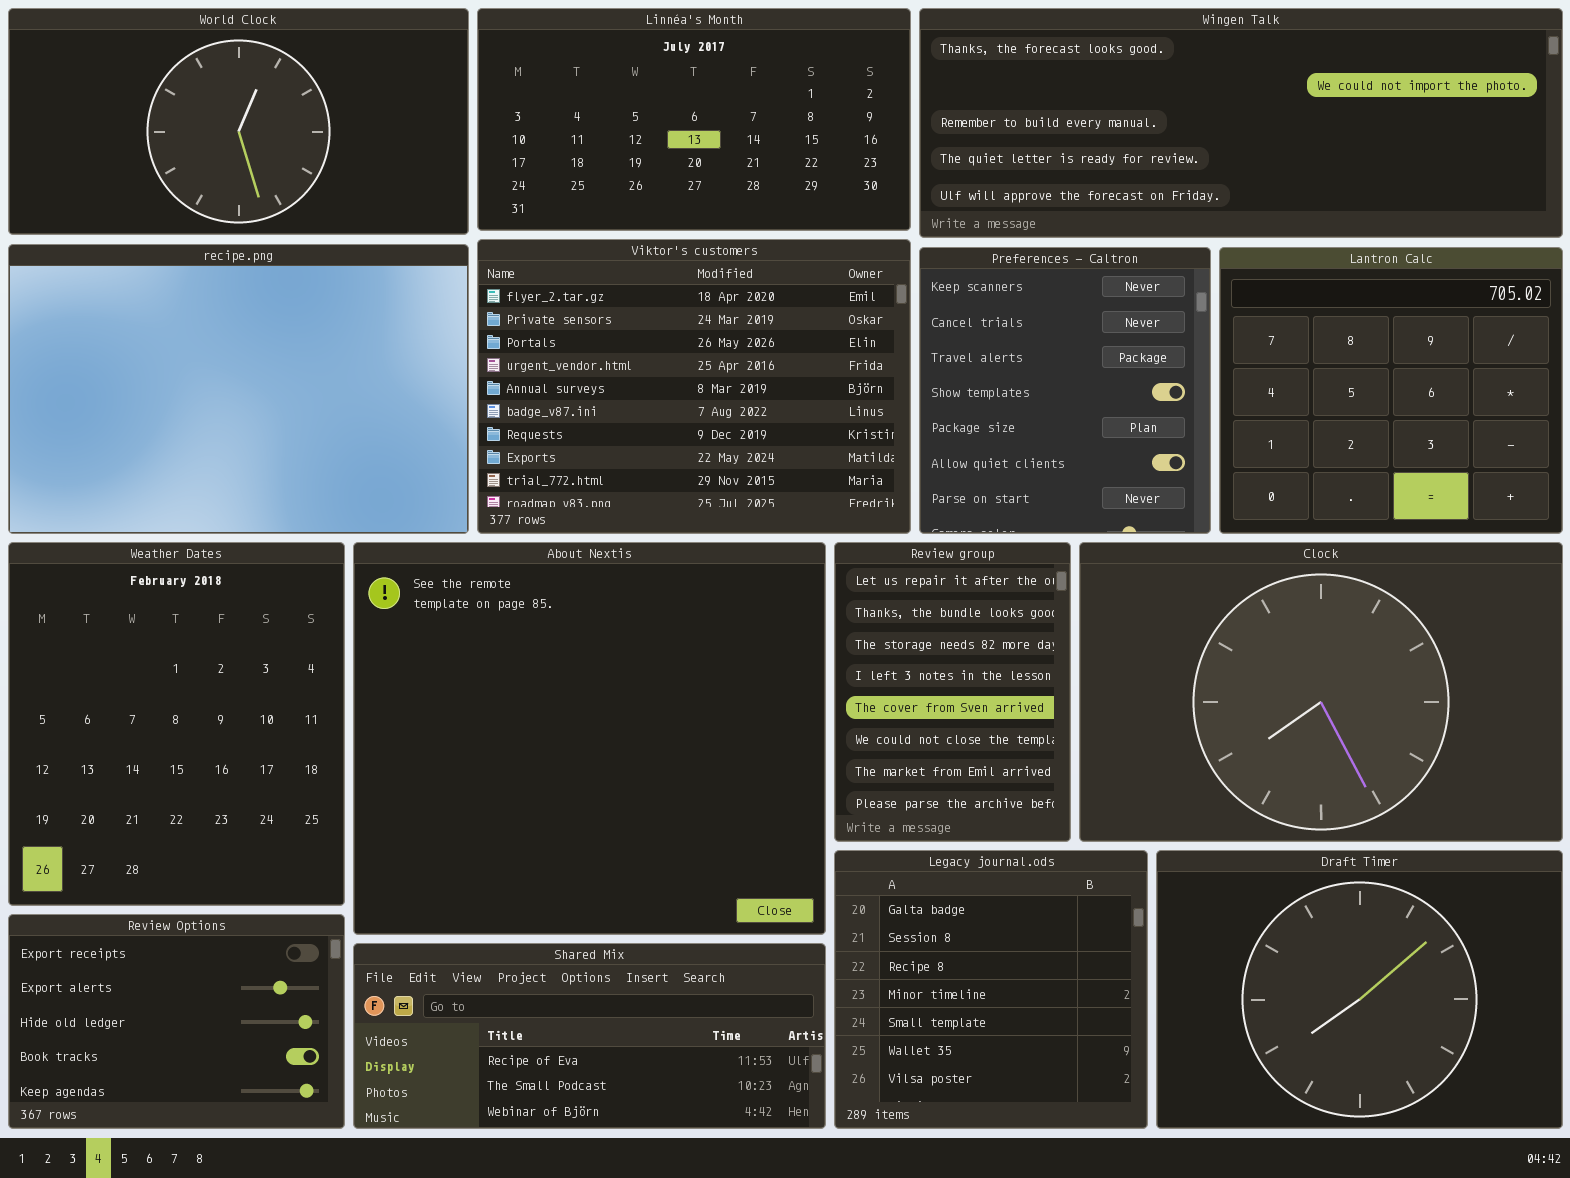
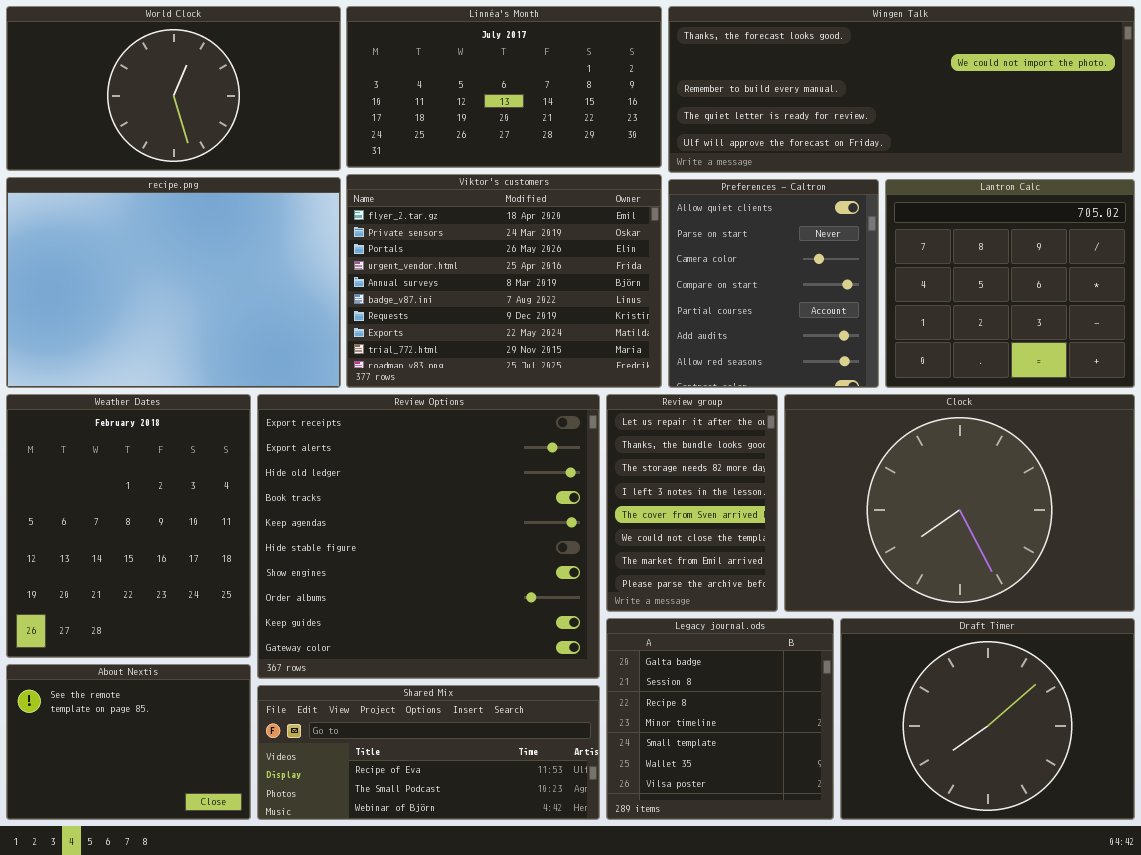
Preferences - Caltron: [919,247,1211,534] -> [668,179,879,388], scrolled down 5 rows
About Nextis: [353,542,826,935] -> [6,664,251,820], moved, resized
Review Options: [8,914,345,1129] -> [257,394,600,679], moved, resized

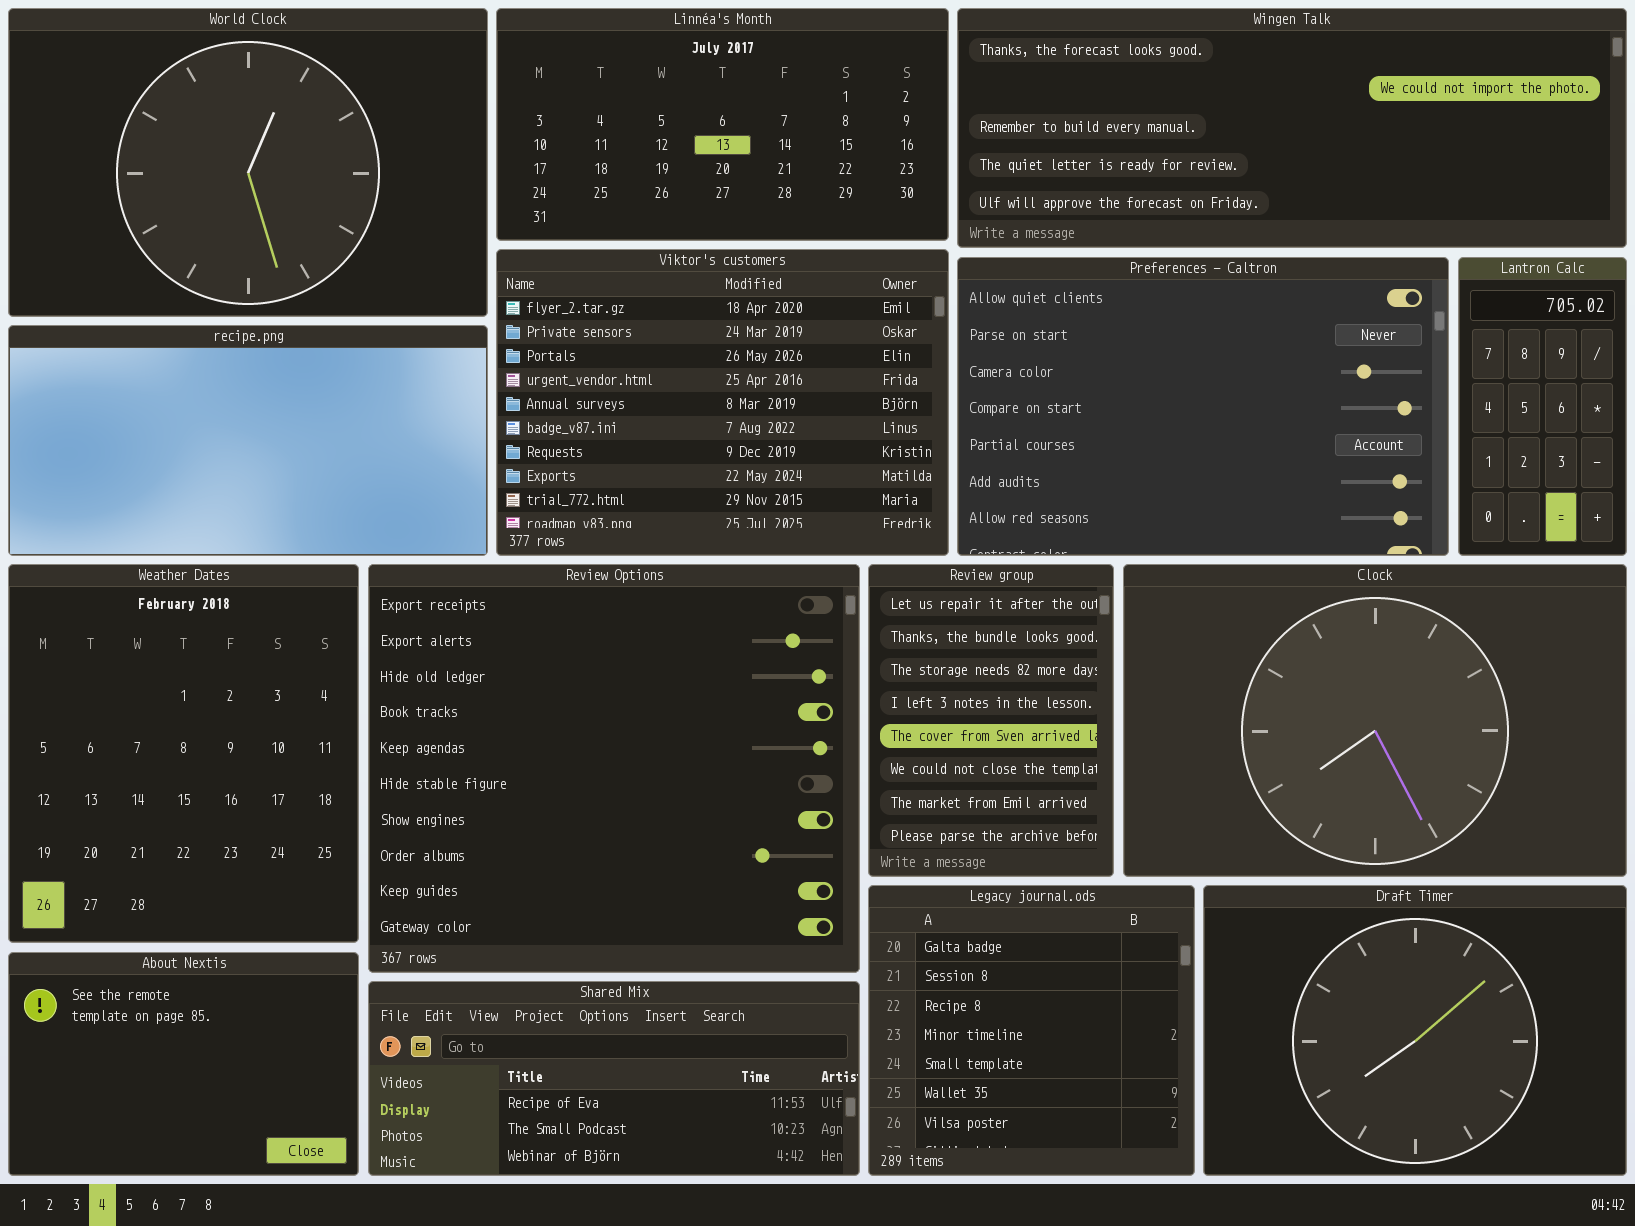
World Clock: [6,6,341,171] -> [8,8,488,317], resized
recipe.png: [6,177,341,388] -> [8,325,488,556], resized
Preferences - Caltron: [668,179,879,388] -> [957,257,1449,556], resized
Lantron Calc: [885,179,1135,388] -> [1458,257,1627,556], resized

